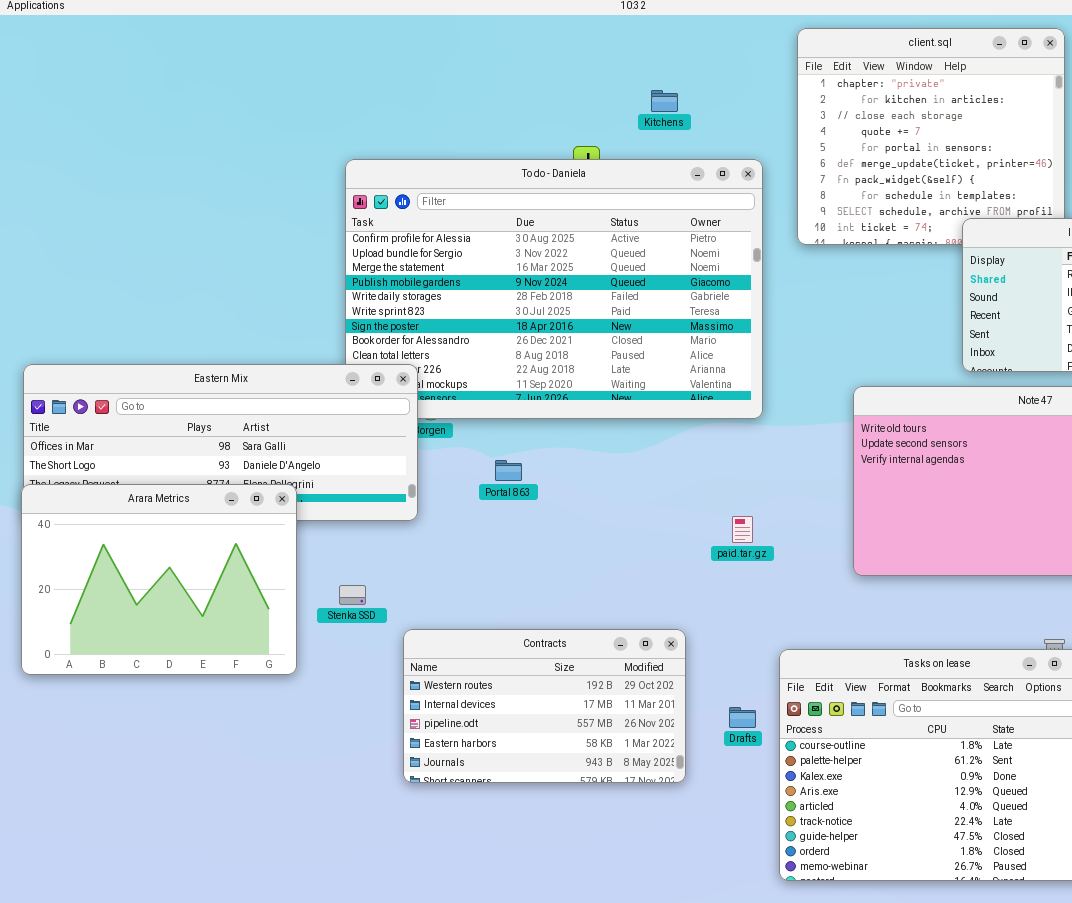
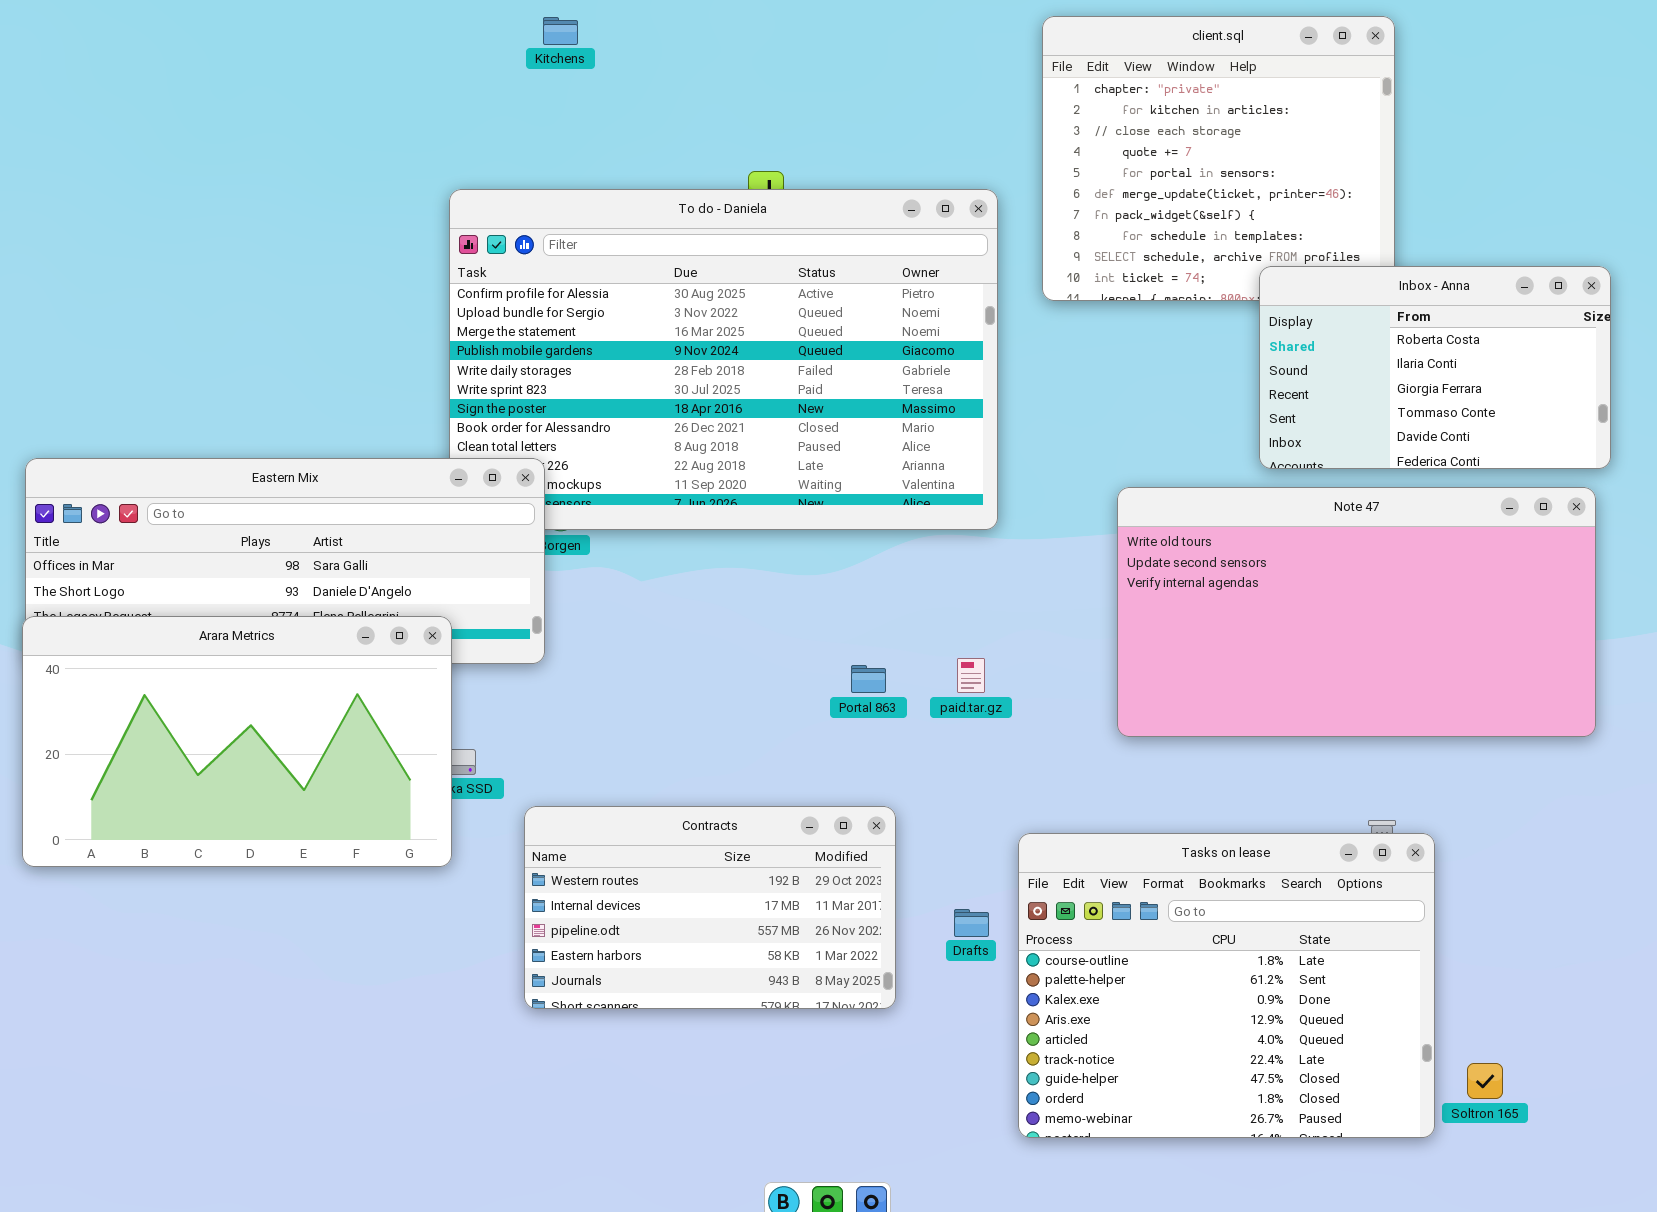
Kitchens: [651,90,678,112] -> [543,17,578,45], moved
Portal 863: [495,460,522,481] -> [851,665,886,693], moved
Arara Metrics: [21,484,297,675] -> [22,616,452,867], resized

